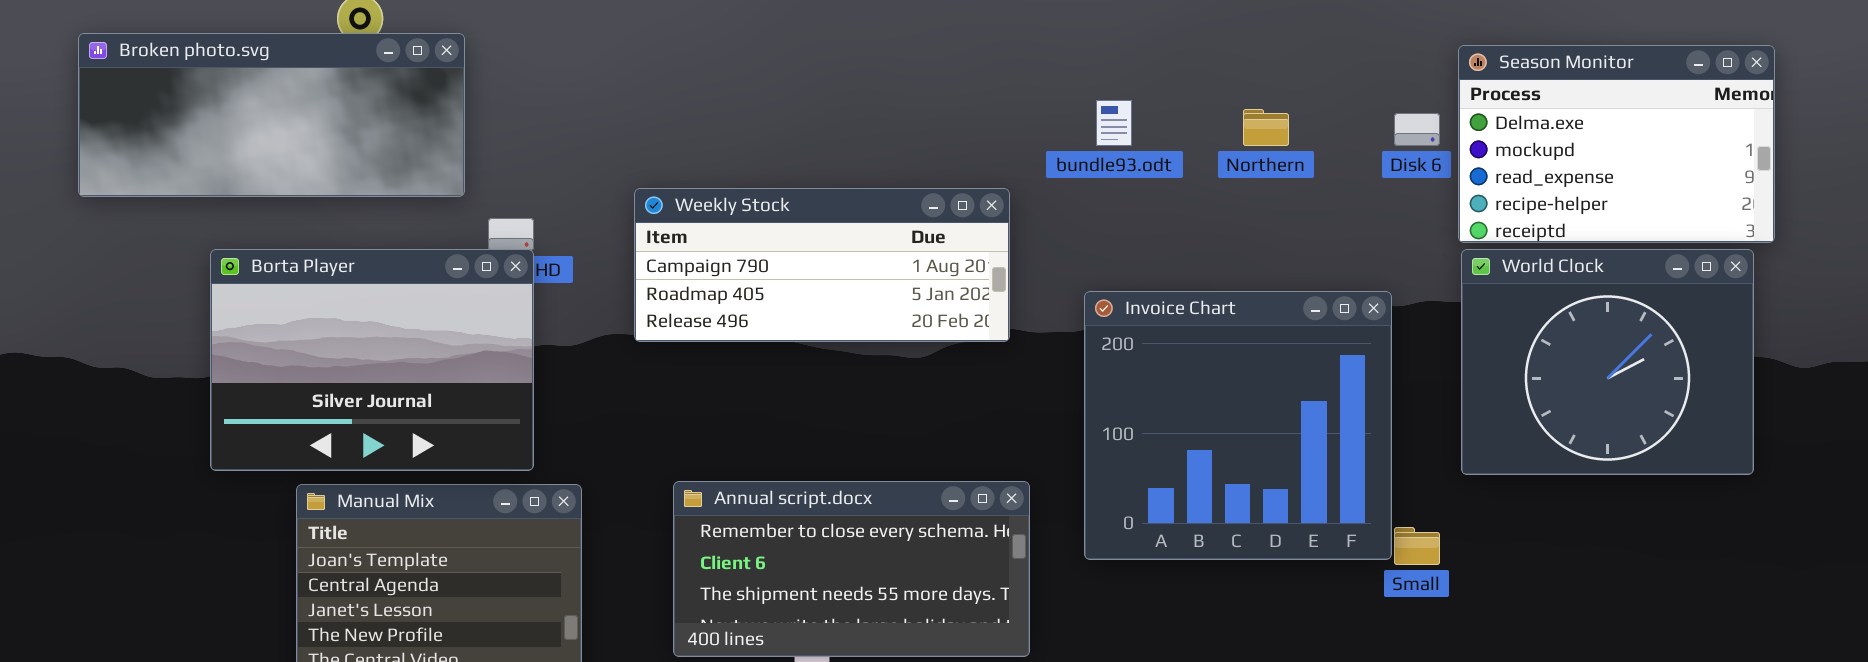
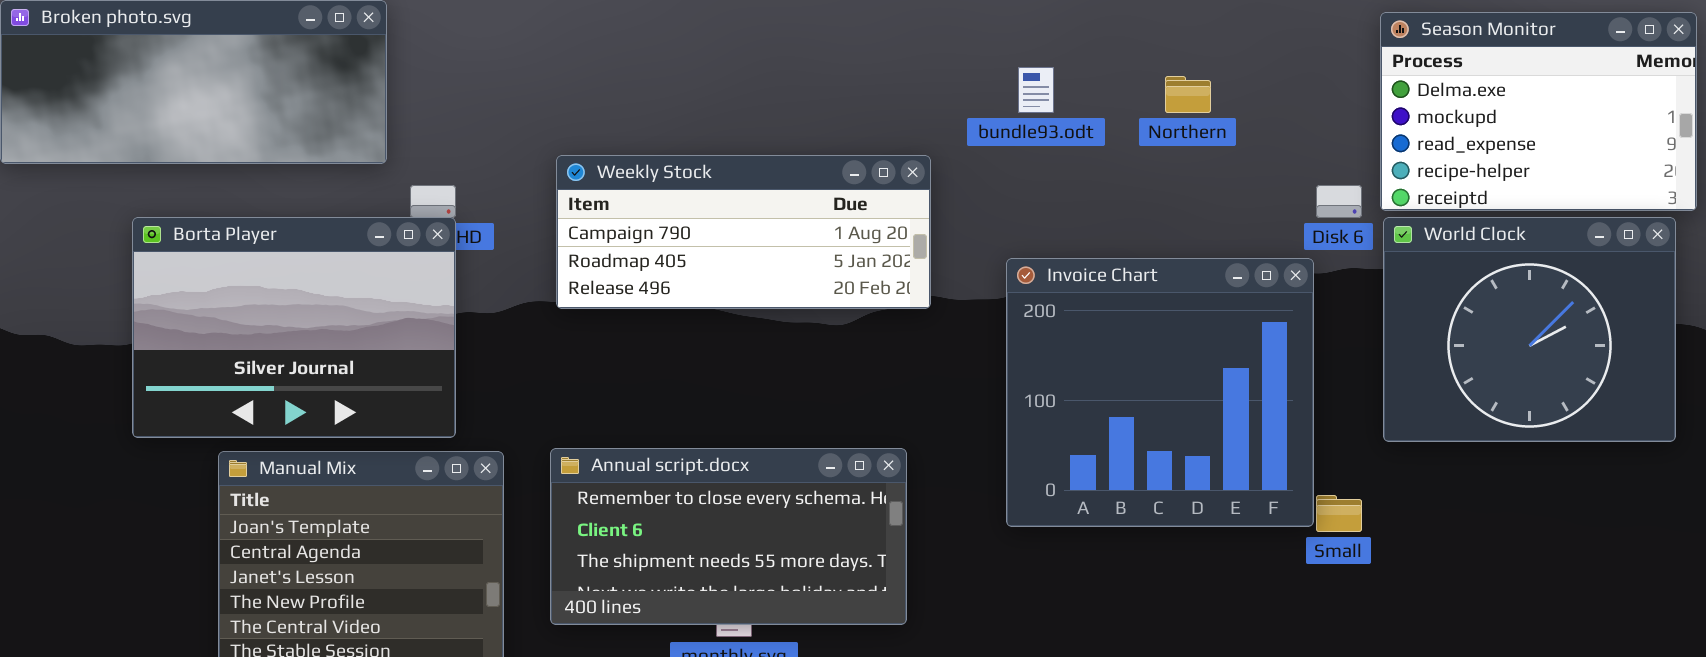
Disk 6: [1394,113,1440,146] -> [1316,185,1362,218], moved
Annual script.docx: [673,481,1030,657] -> [550,448,907,625], moved

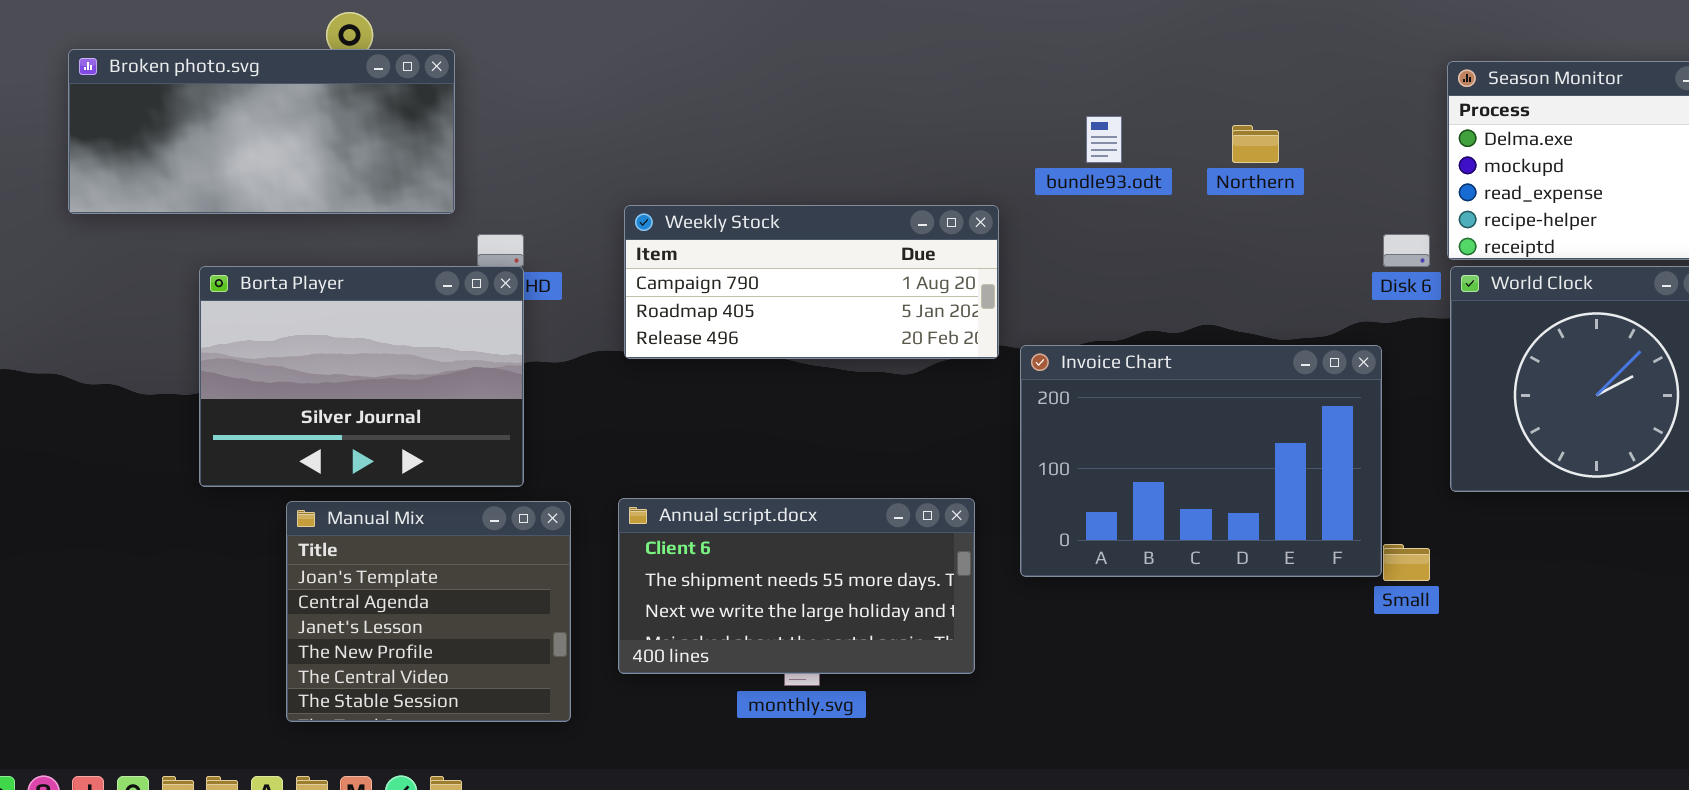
Invoice Chart: [1006,258,1314,527] -> [1020,345,1382,577], resized
Annual script.docx: [550,448,907,625] -> [618,498,975,674], scrolled down 1 row

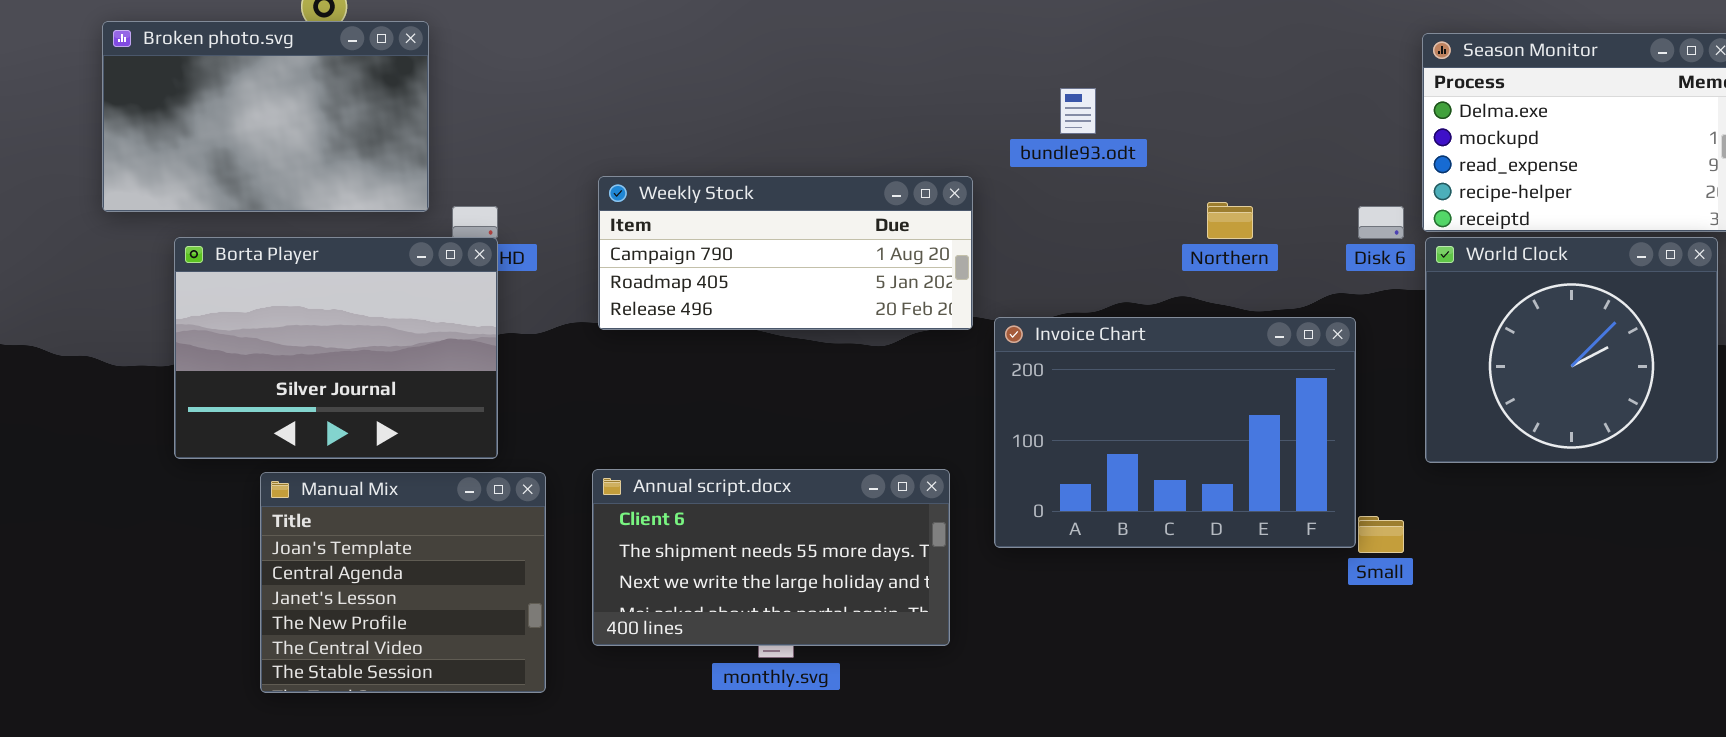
Broken photo.svg: [68,49,455,214] -> [102,21,429,212], resized
Northern: [1232,125,1279,163] -> [1207,202,1253,239], moved

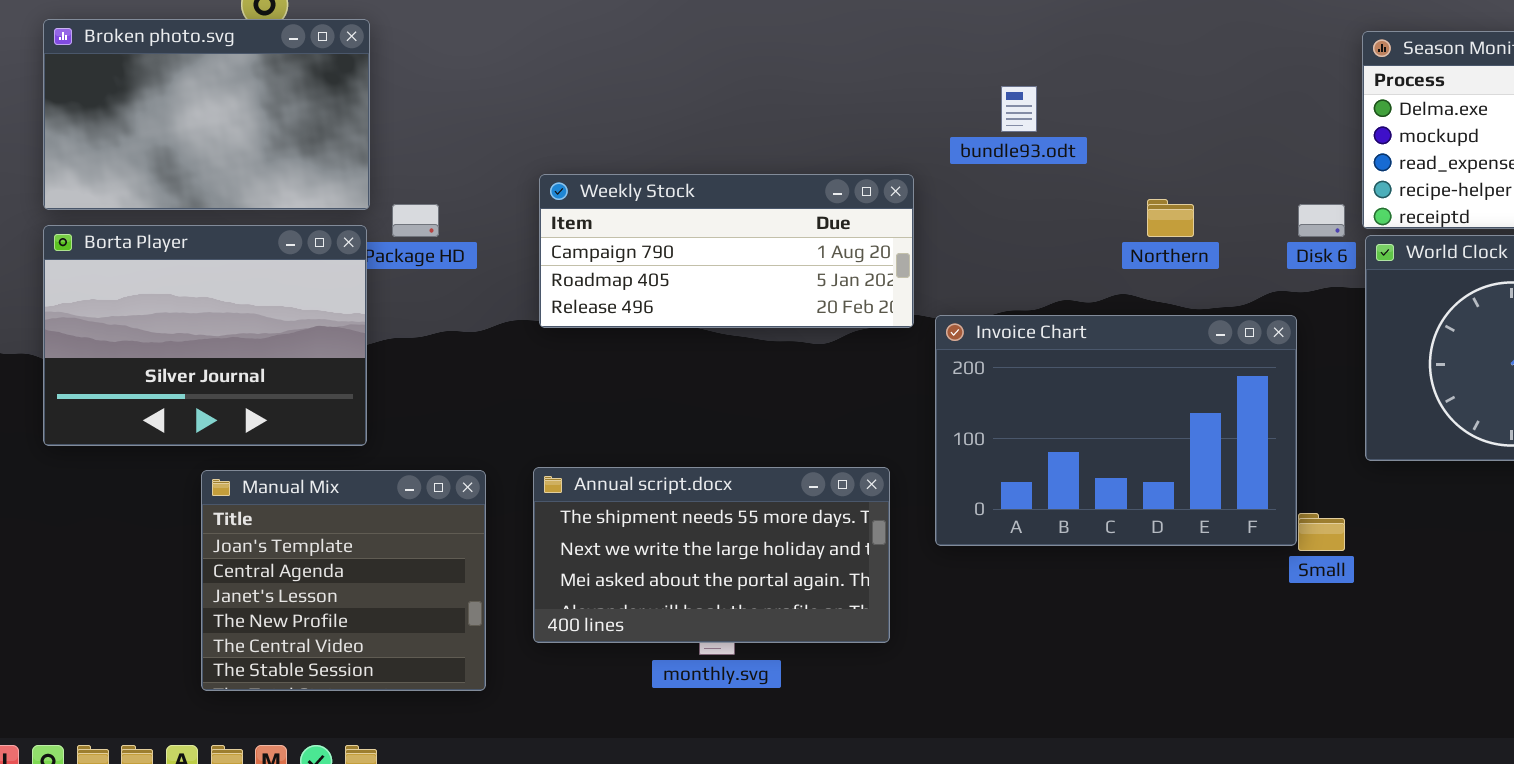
Borta Player: [174,237,498,459] -> [43,225,367,446], moved
Annual script.docx: [592,469,950,646] -> [533,467,890,643], scrolled down 1 row

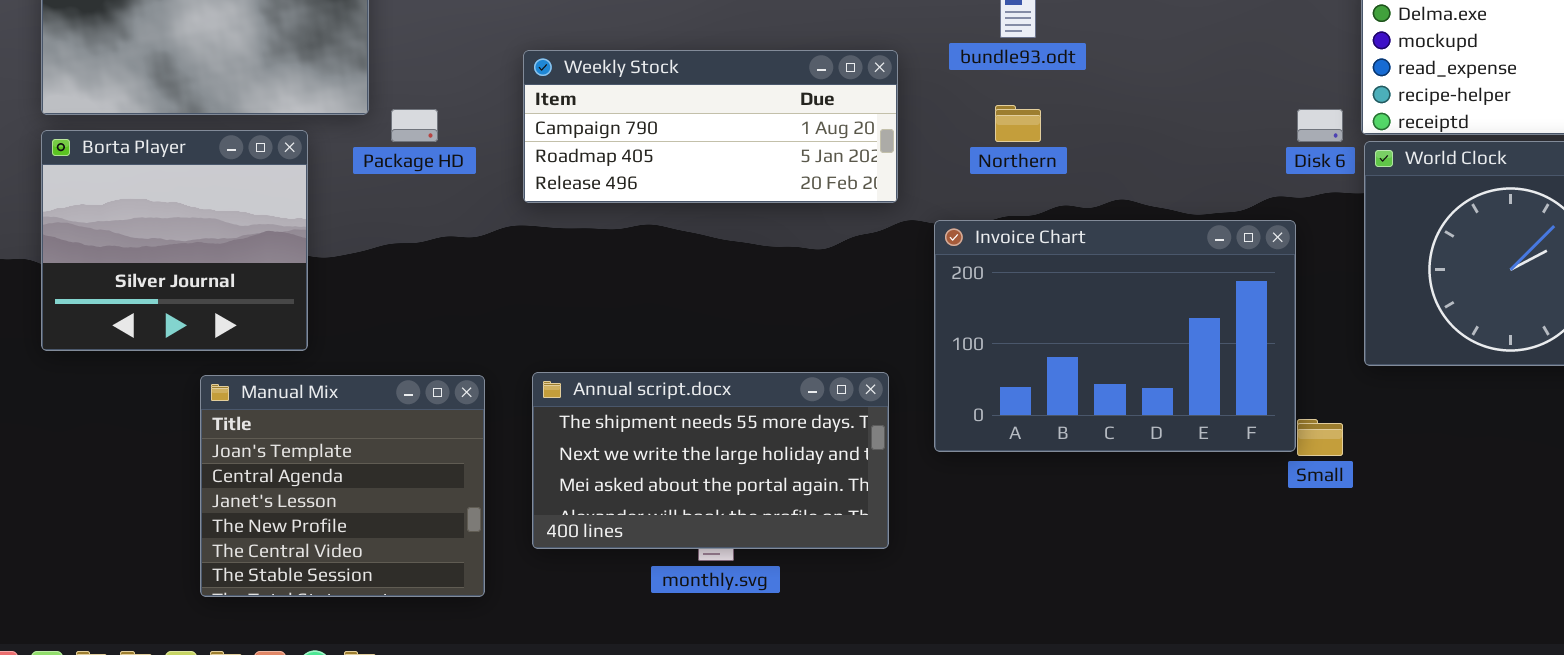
Weekly Stock: [539,174,914,328] -> [523,50,898,203], moved
Northern: [1147,199,1194,237] -> [995,105,1041,142], moved
Borta Player: [43,225,367,446] -> [41,130,308,351], resized

